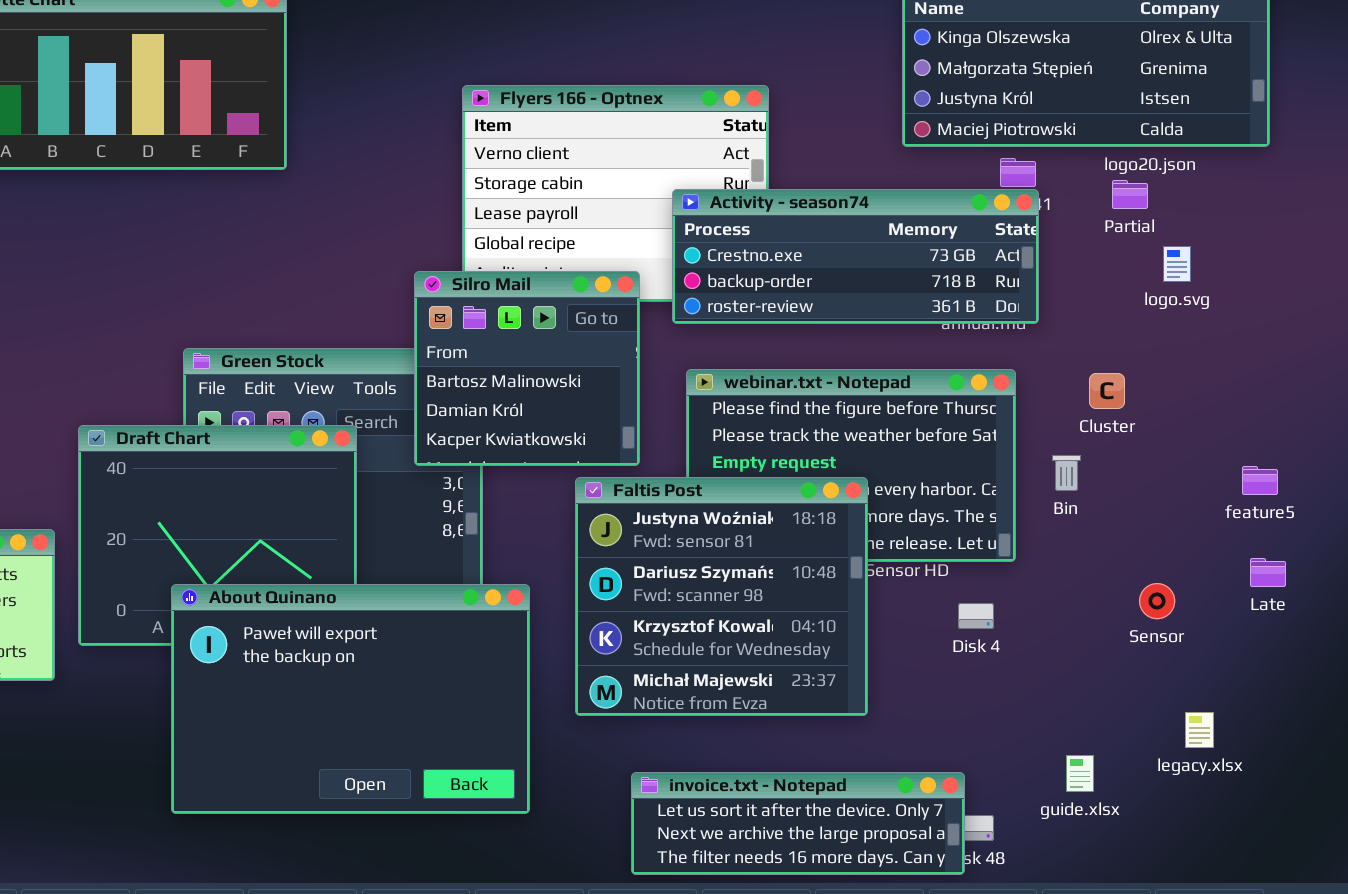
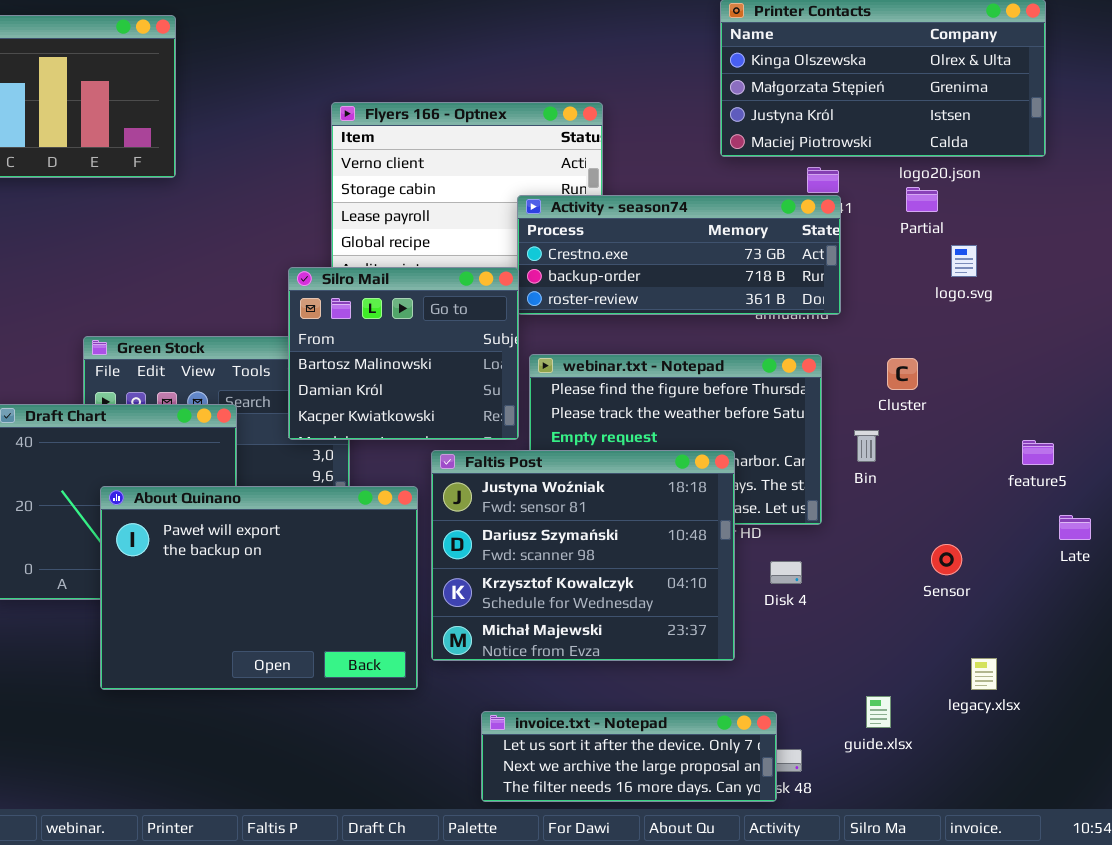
Silro Mail: [414,271,640,466] -> [288,267,519,440], resized
Faltis Post: [575,477,868,716] -> [431,450,735,661], resized
Late: [1250,558,1286,587] -> [1059,515,1091,540], moved
About Quinano: [171,584,530,814] -> [100,486,418,690], moved

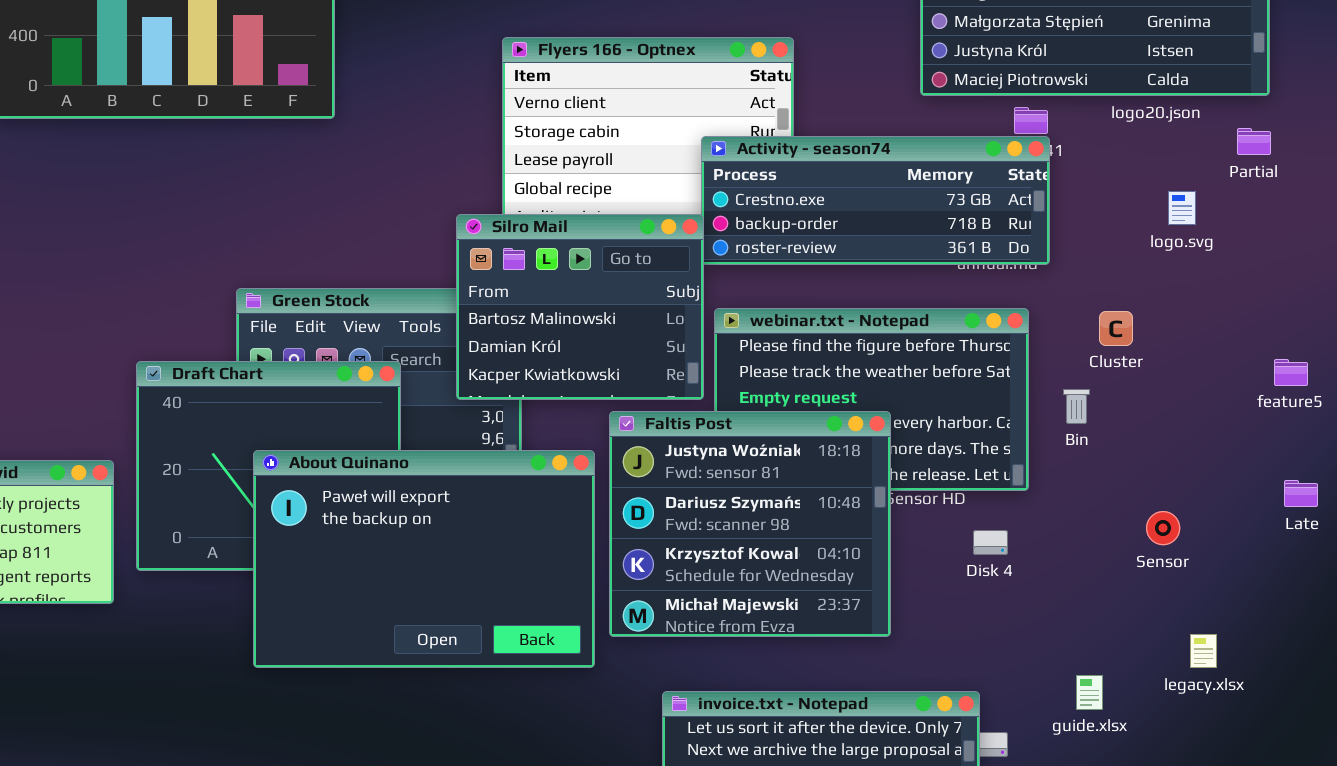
Partial: [906,187,938,212] -> [1237,128,1271,155], moved
feature5: [1022,440,1054,465] -> [1274,359,1308,386], moved
Faltis Post: [431,450,735,661] -> [609,411,891,637], resized

